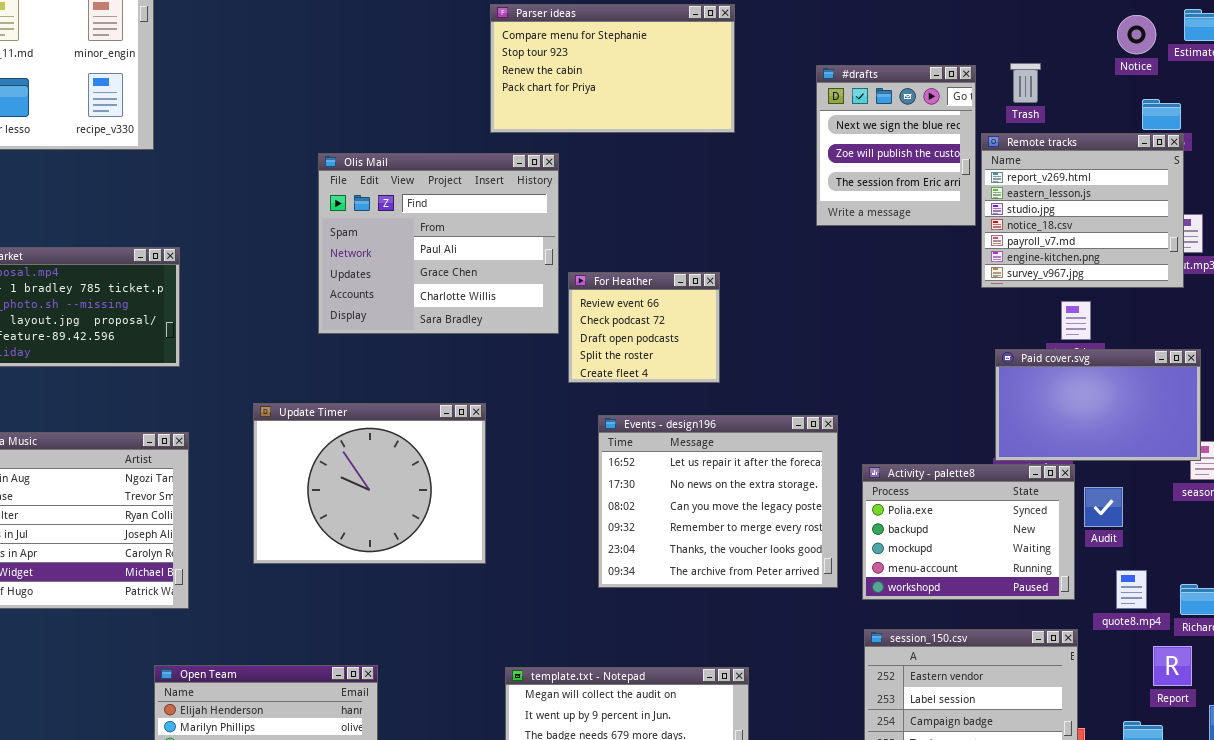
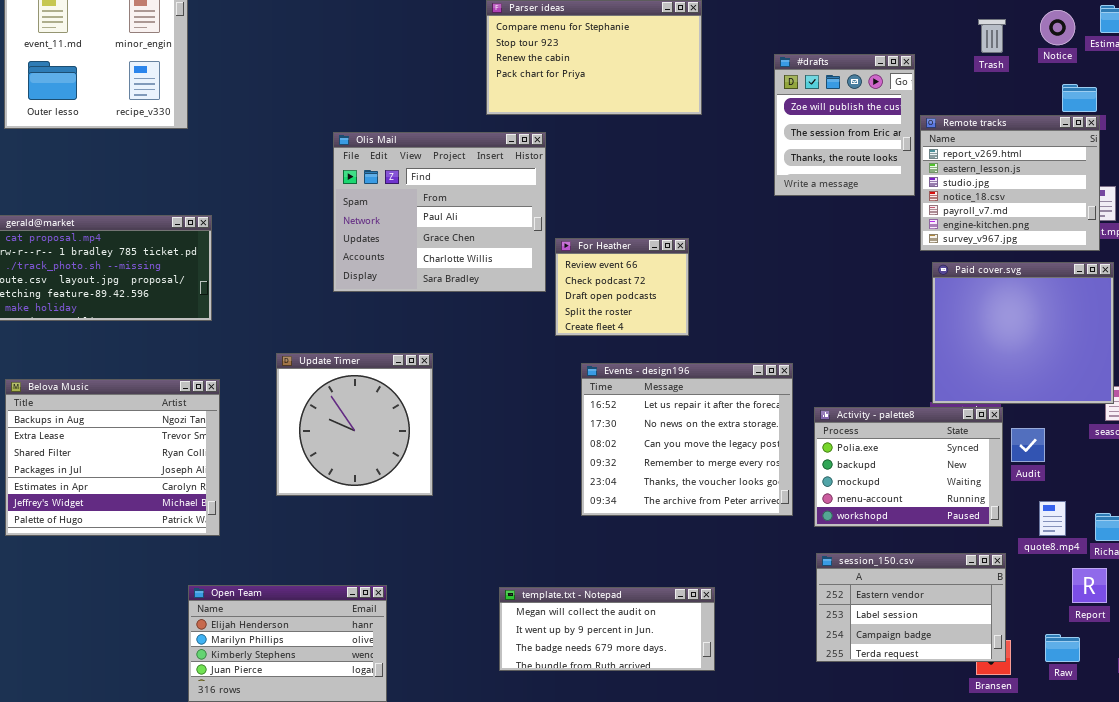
Trash: [1010,63,1041,103] -> [978,19,1006,53], moved
#drafts: [816,65,976,226] -> [774,54,915,196], scrolled down 1 row
Paid cover.svg: [995,349,1201,461] -> [932,262,1114,404], resized
Update Timer: [253,403,486,564] -> [276,353,433,496], resized

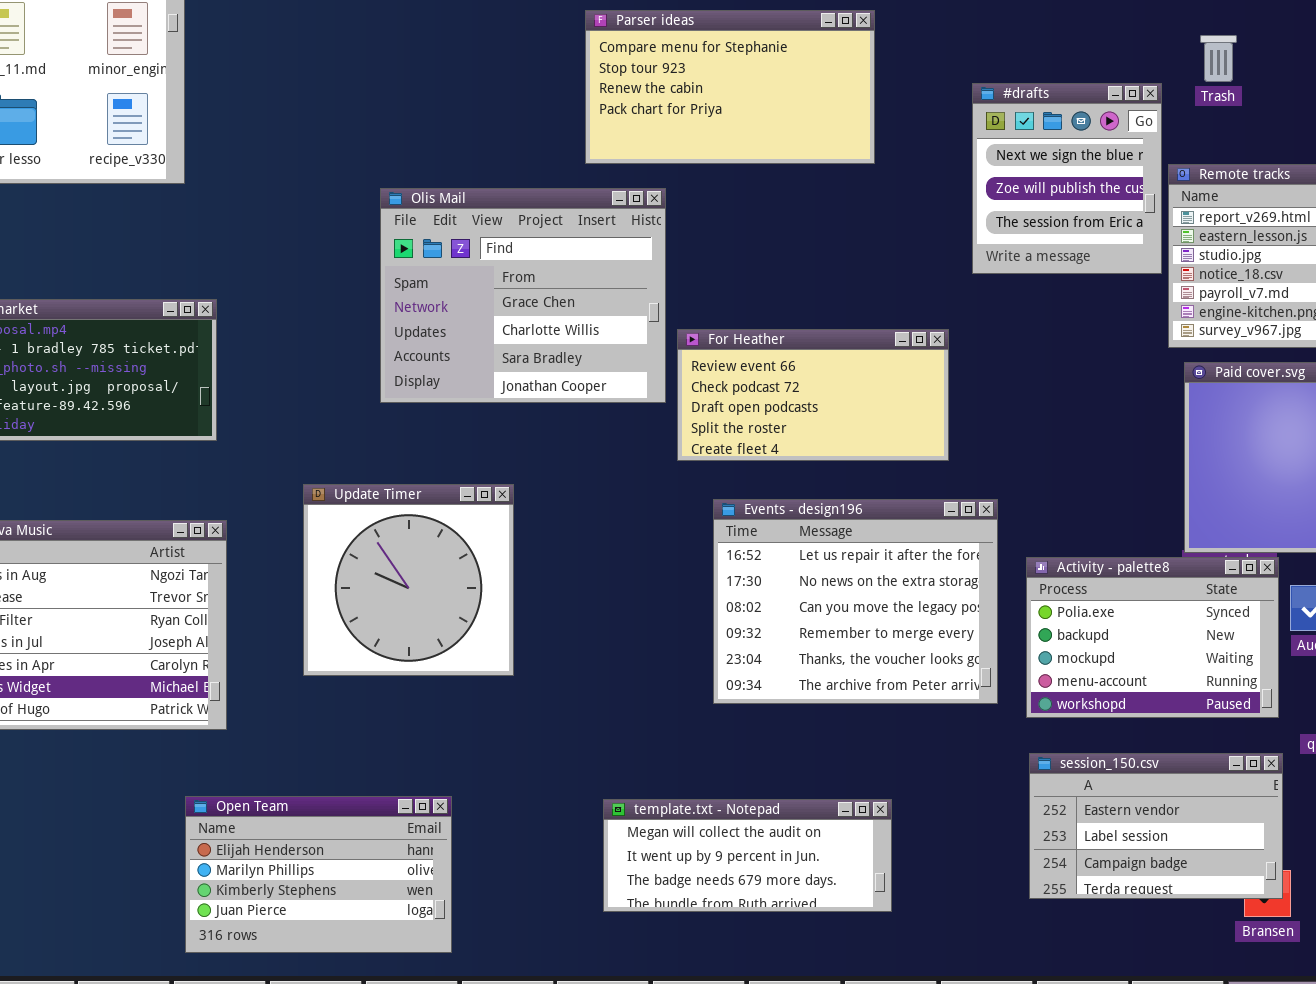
Trash: [978,19,1006,53] -> [1200,35,1237,82], moved
#drafts: [774,54,915,196] -> [972,83,1162,274], scrolled up 1 row
Olis Mail: [333,132,546,292] -> [380,188,666,403], scrolled down 1 row
For Heather: [555,238,689,336] -> [677,329,949,461], resized

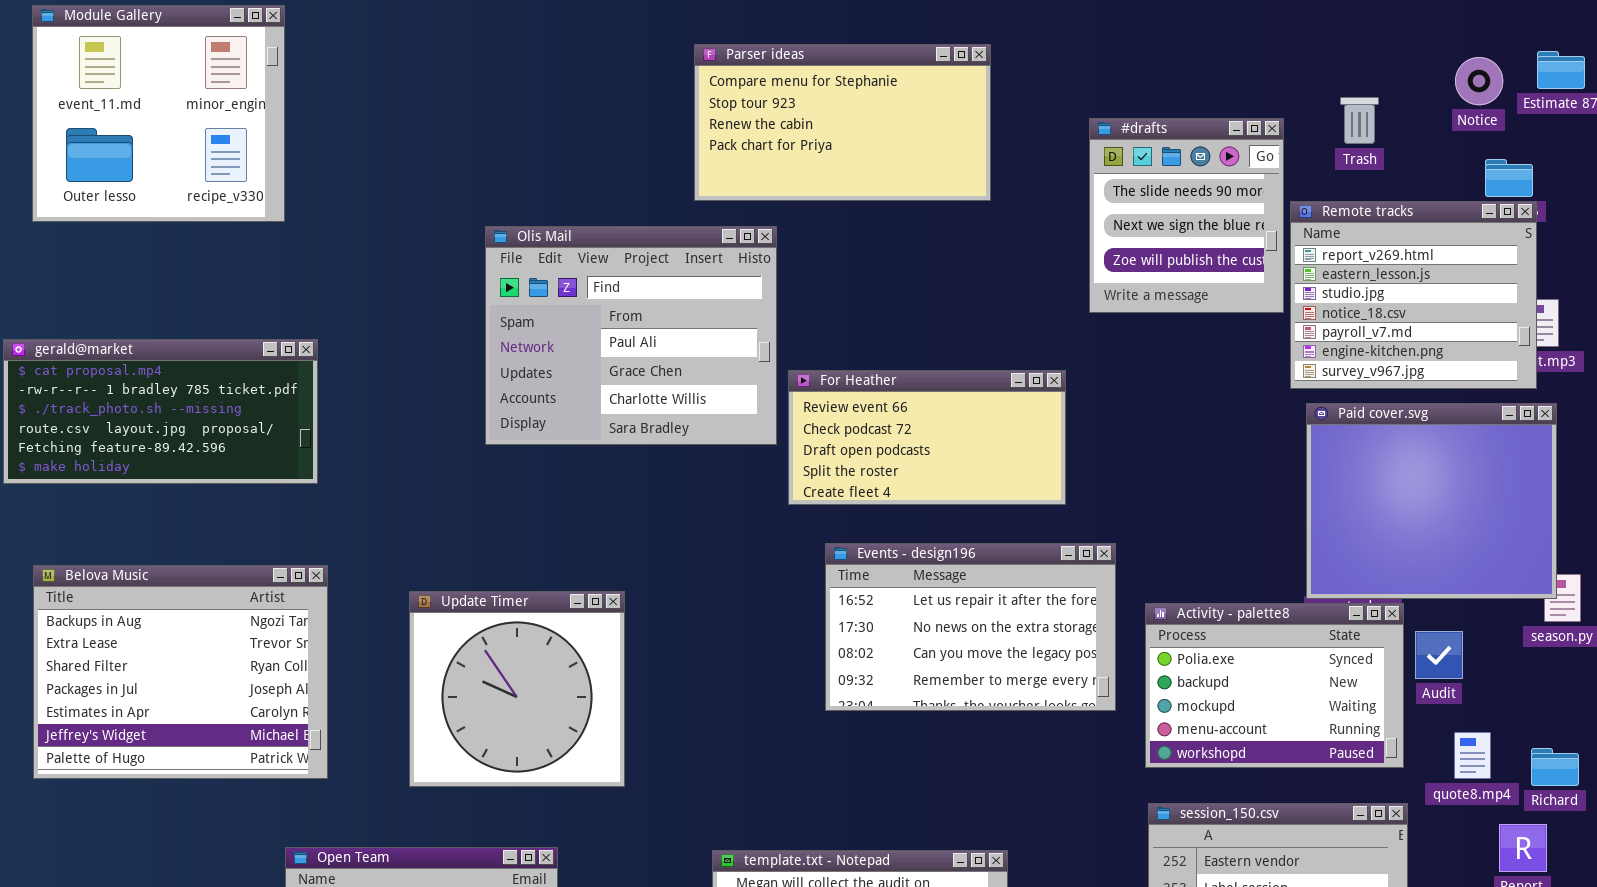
Trash: [1200,35,1237,82] -> [1340,97,1379,144], moved
#drafts: [972,83,1162,274] -> [1089,118,1284,313], scrolled up 1 row
Olis Mail: [380,188,666,403] -> [485,226,777,445], scrolled up 1 row
Update Timer: [303,484,514,676] -> [409,591,625,787], moved
Events - design196: [713,499,998,704] -> [825,543,1116,711], resized

